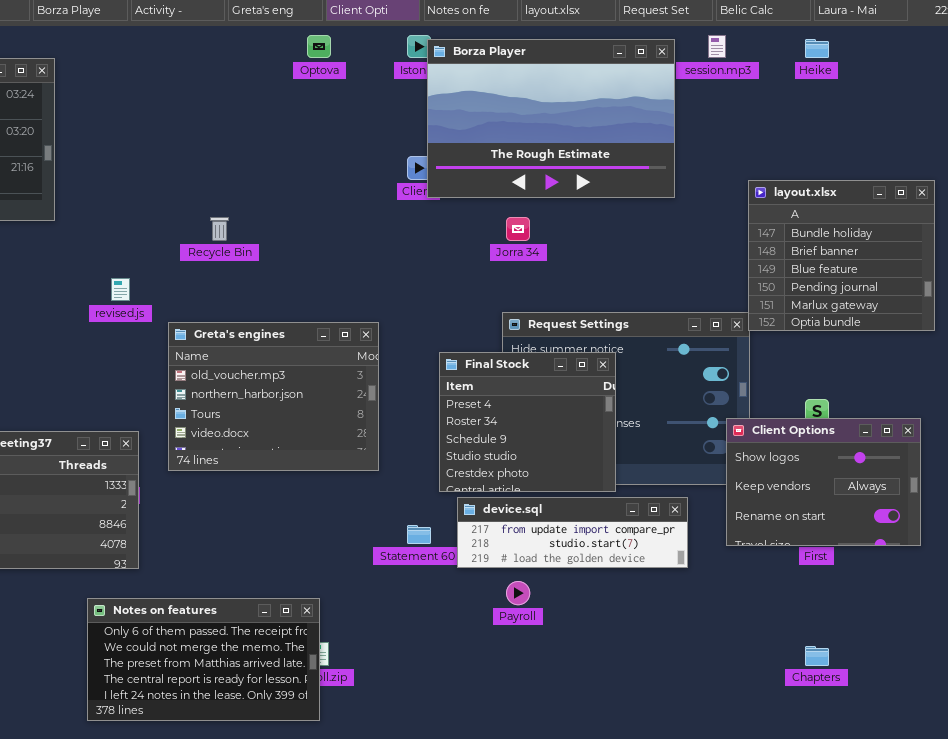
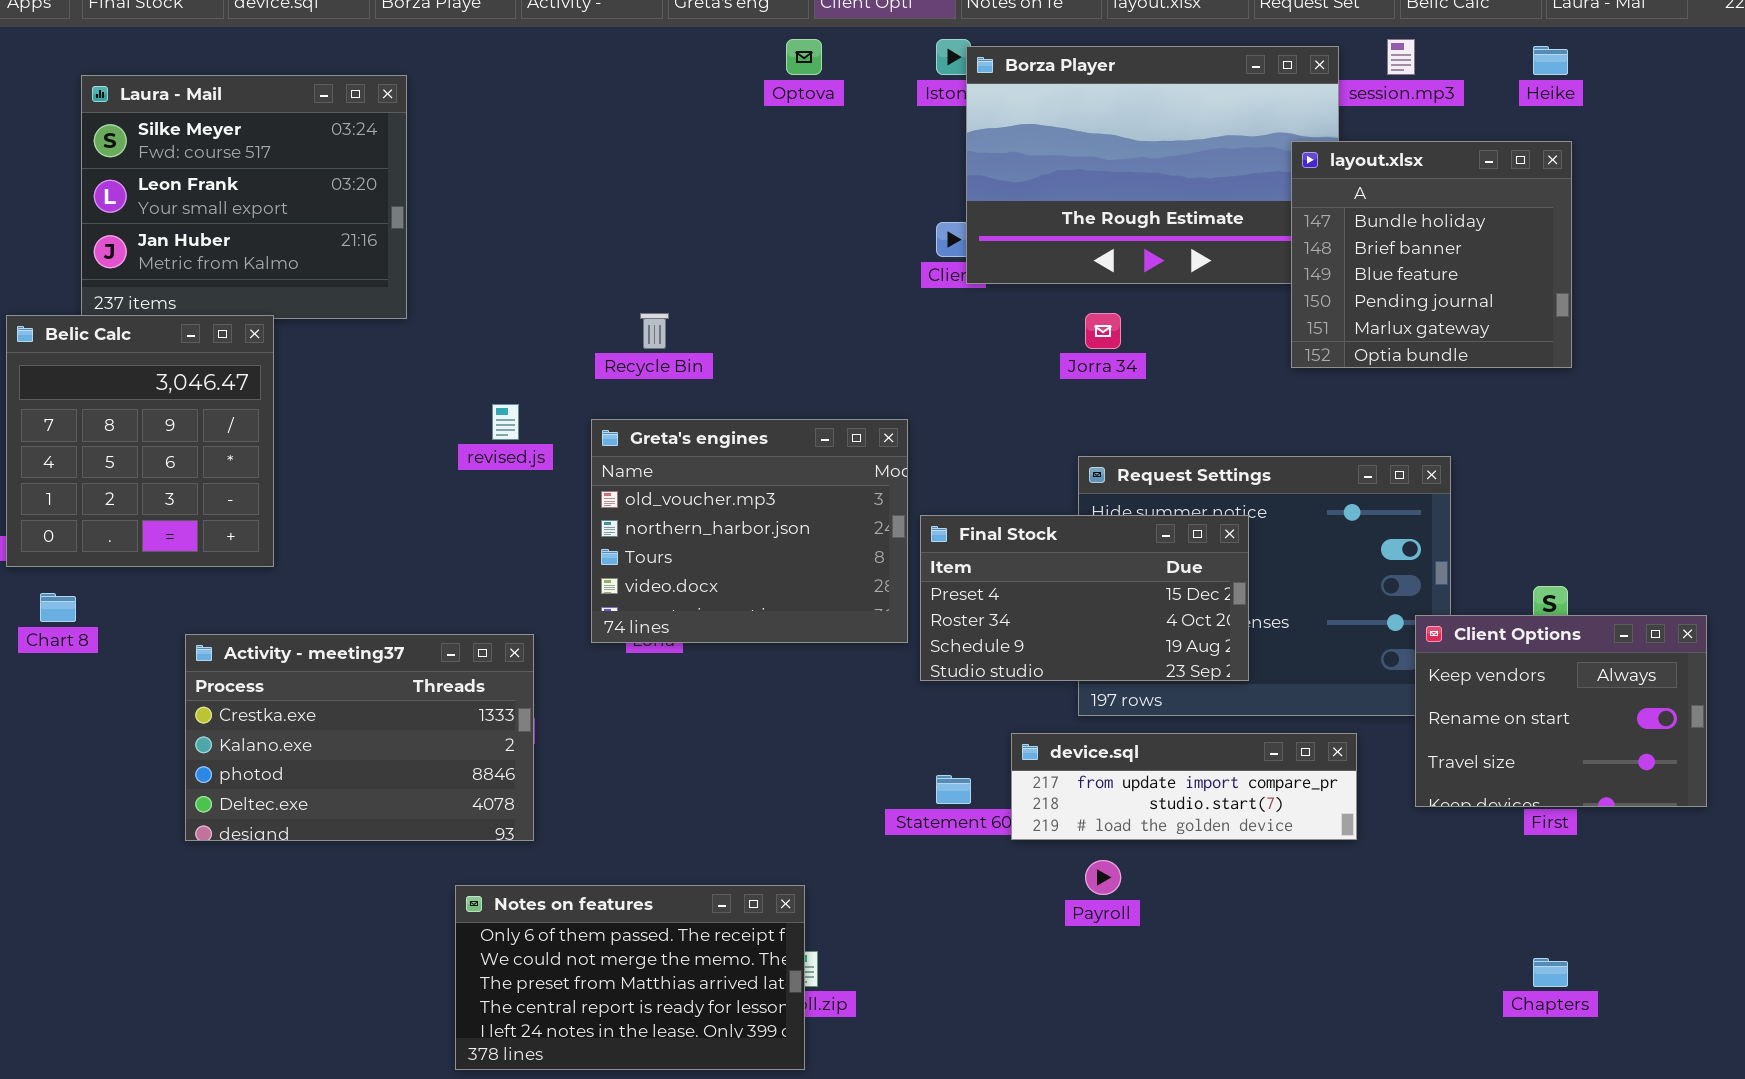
layout.xlsx: [748,180,935,331] -> [1291,141,1572,368], moved
Greta's engines: [168,322,379,471] -> [591,419,908,643], moved
Final Stock: [439,352,616,492] -> [920,515,1249,681], resized
Client Options: [726,418,921,546] -> [1415,615,1707,807], scrolled down 1 row

